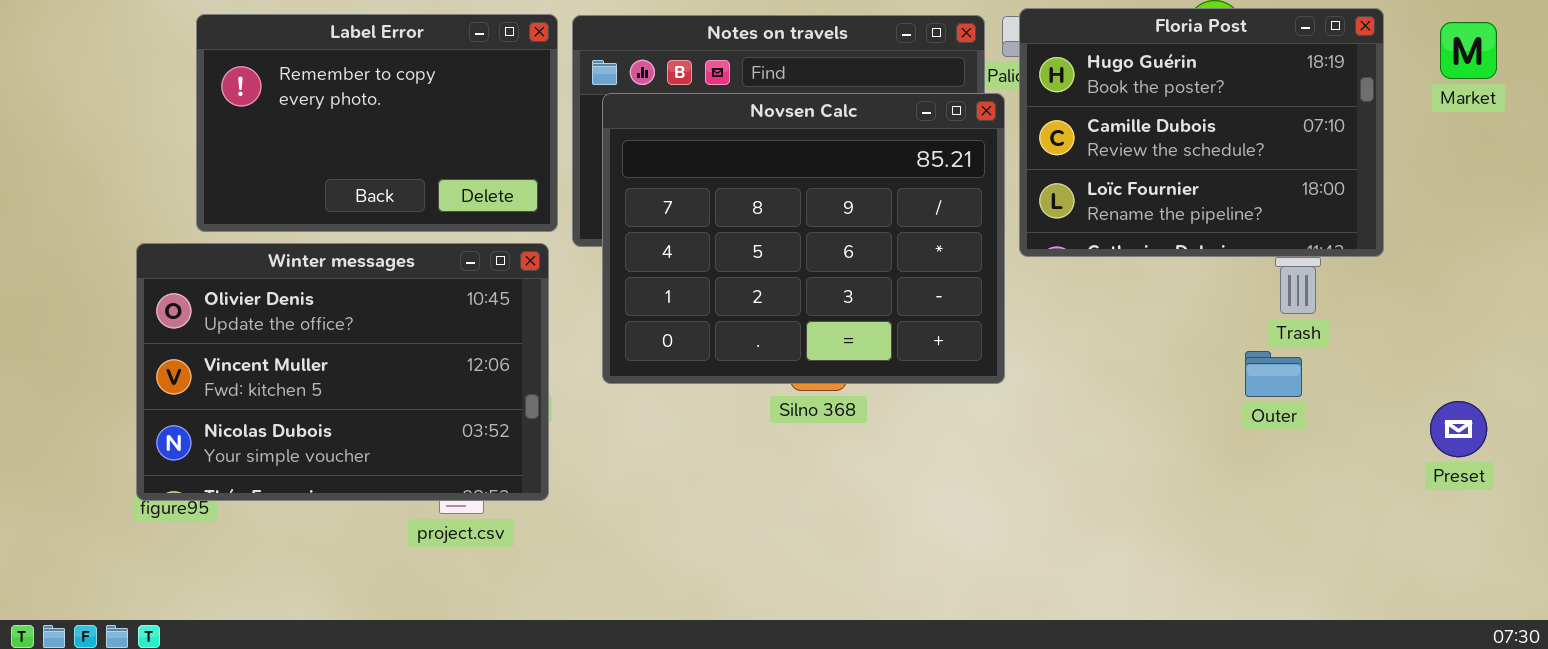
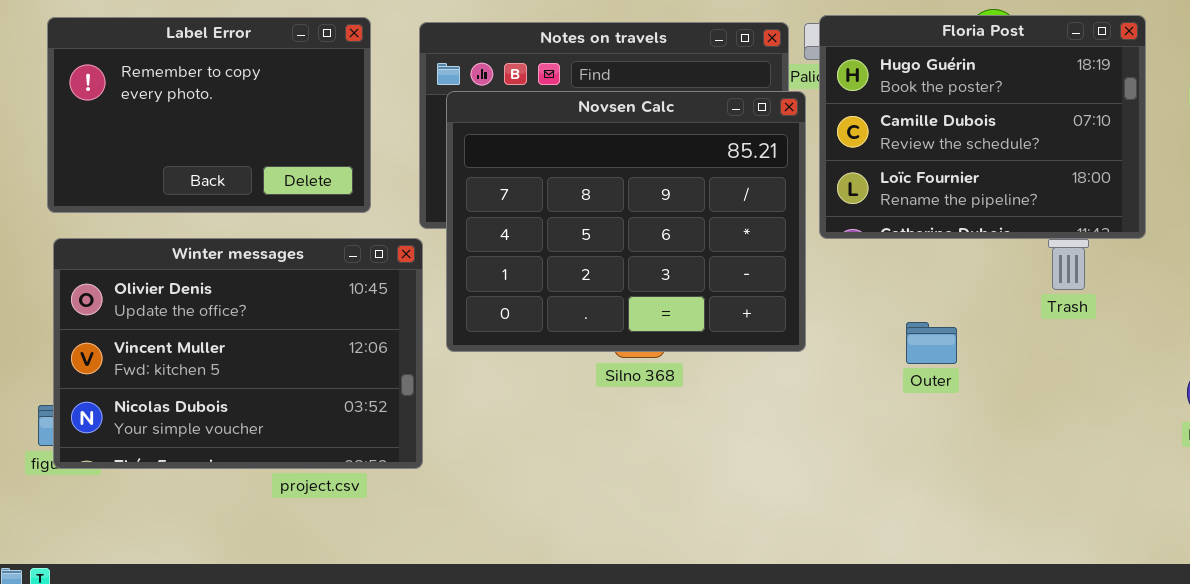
Label Error: [196,14,558,232] -> [47,17,371,213], moved
Winter messages: [136,243,549,501] -> [53,238,423,469], moved
Outer: [1245,351,1302,397] -> [906,322,957,364], moved

